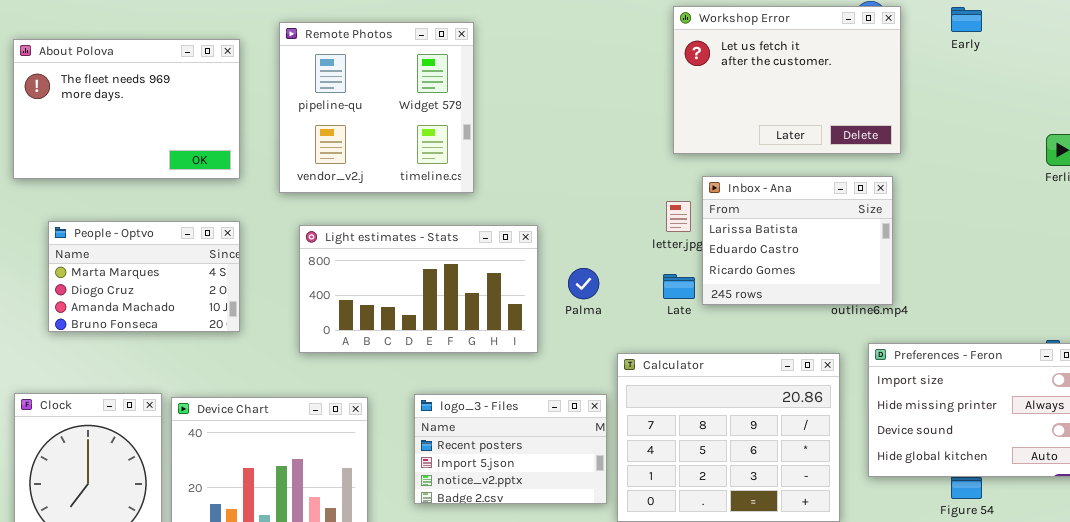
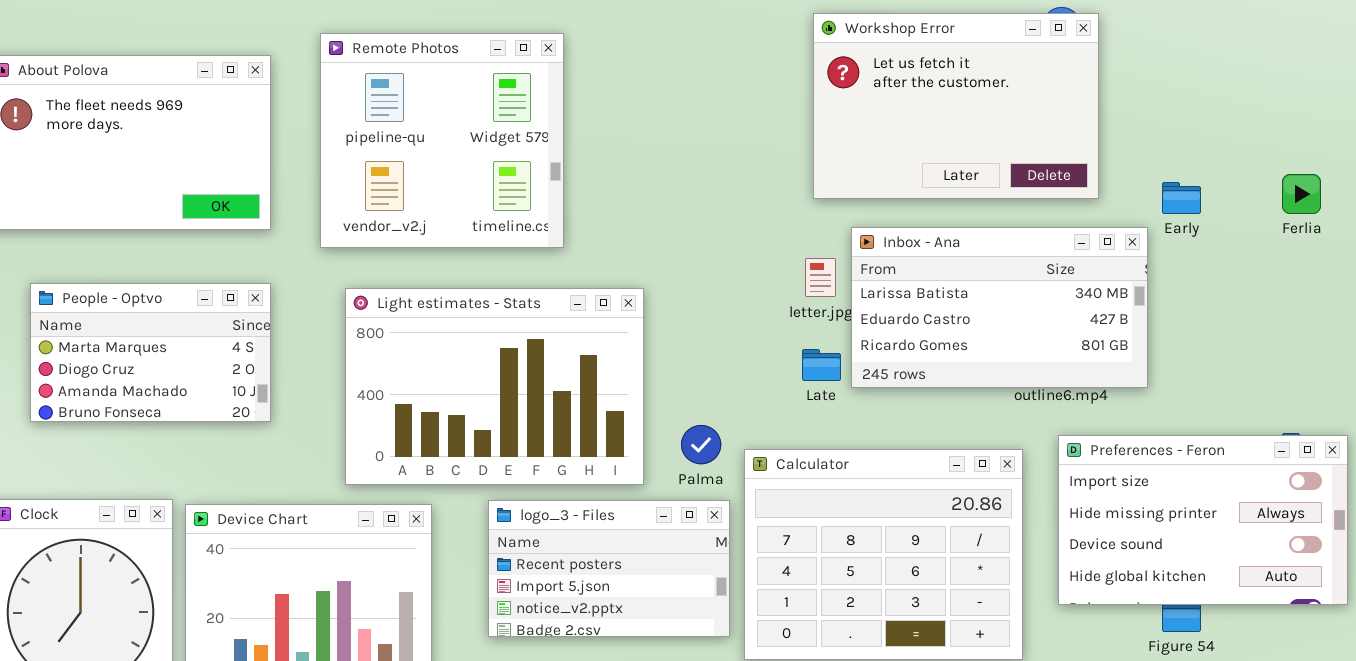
Early: [951,7,982,32] -> [1162,182,1201,214], moved
Inbox - Ana: [702,176,893,305] -> [851,227,1148,388], resized
Light estimates - Stats: [299,225,538,353] -> [345,288,644,485], resized
Palma: [568,268,599,299] -> [681,425,721,464], moved

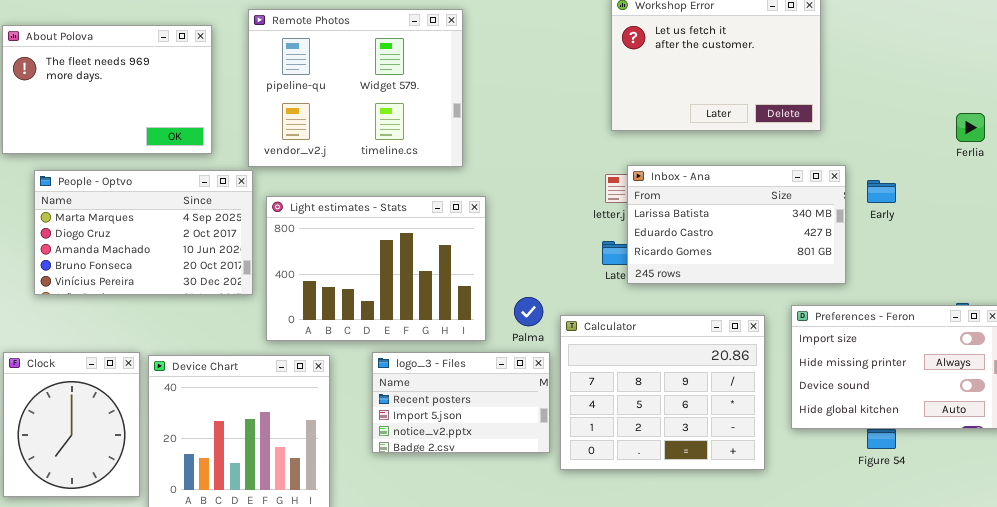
Remote Photos: [320,33,564,248] -> [248,9,463,167], resized
Early: [1162,182,1201,214] -> [867,180,896,203], moved
Inbox - Ana: [851,227,1148,388] -> [627,165,846,284], moved
People - Optvo: [30,283,271,422] -> [34,170,253,295], resized

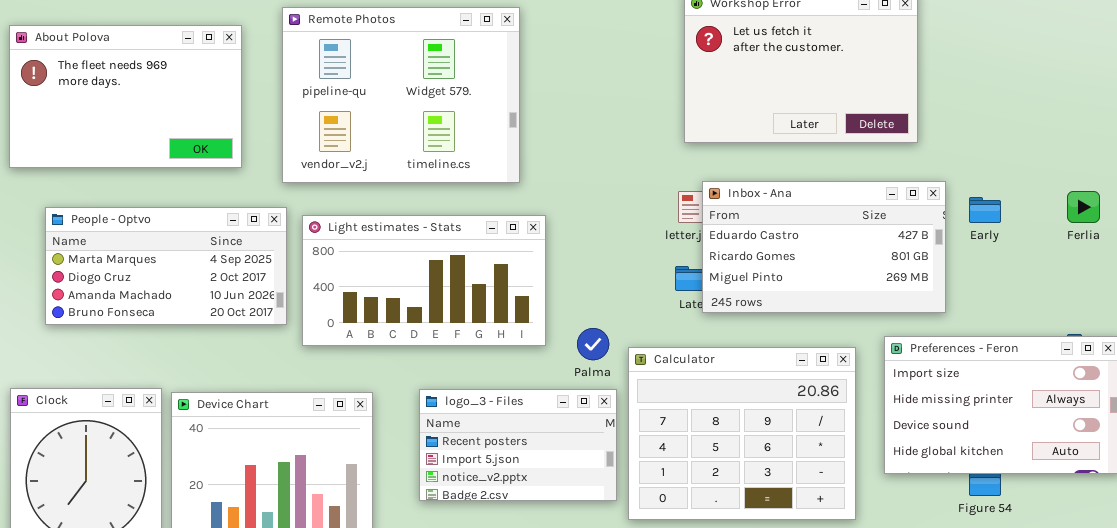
Ferlia: [956,113,985,142] -> [1067,191,1100,223], moved
Inbox - Ana: [627,165,846,284] -> [702,181,946,313], scrolled down 1 row
People - Optvo: [34,170,253,295] -> [45,207,287,325], resized
Light estimates - Stats: [266,196,486,341] -> [302,215,546,346], resized

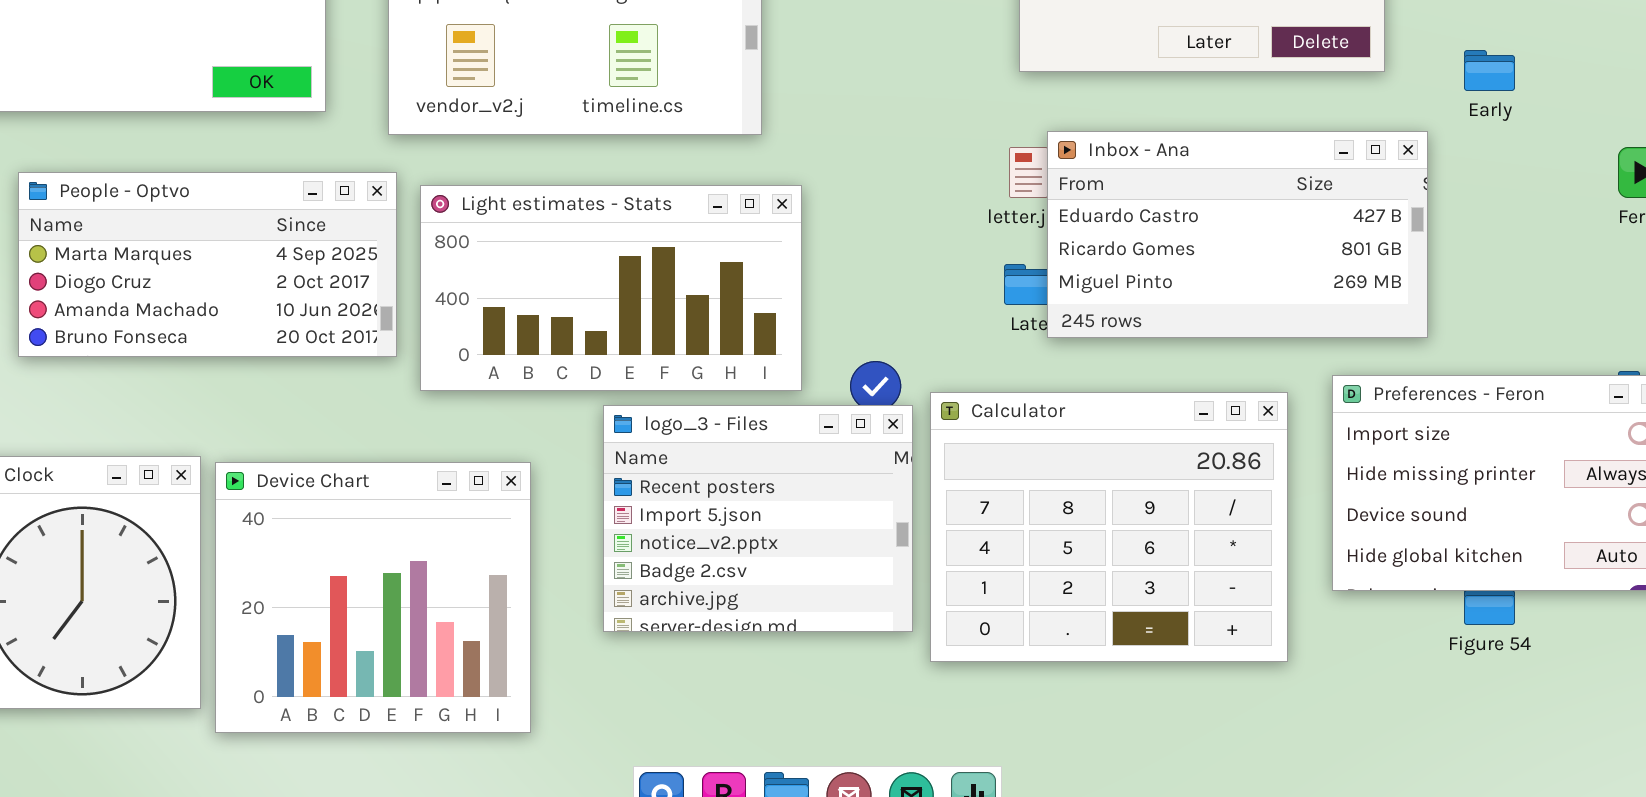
Early: [969,197,1001,223] -> [1464,50,1515,91], moved
logo_3 - Files: [419,389,617,501] -> [603,405,913,632], resized

